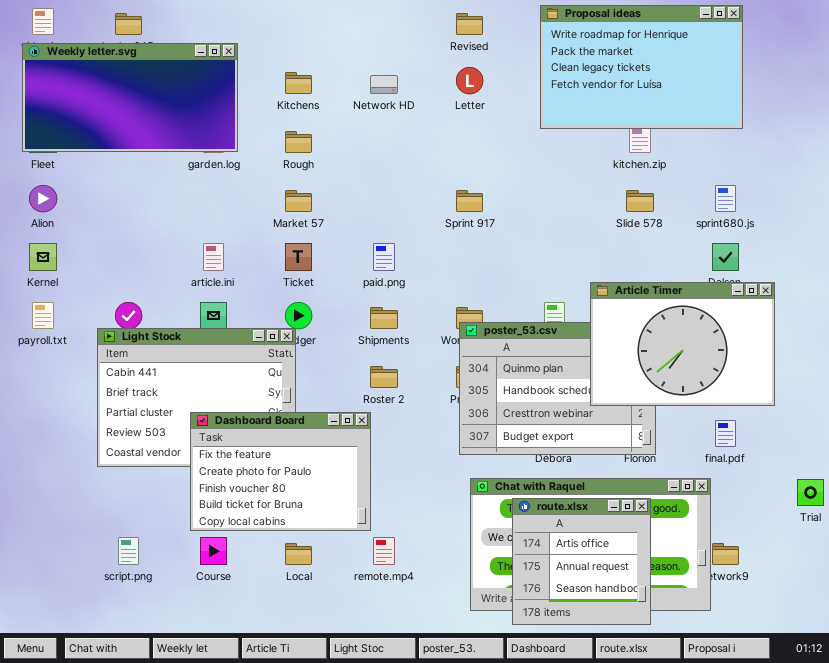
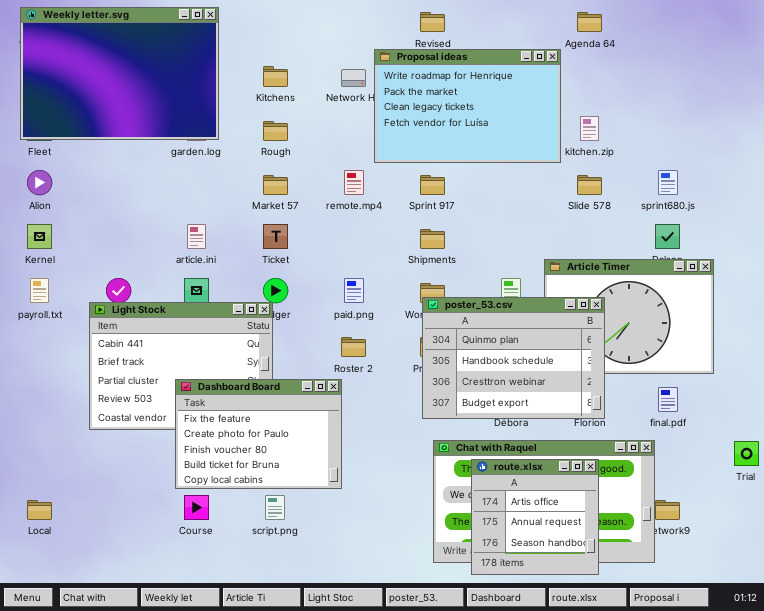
Proposal ideas: [540,5,743,129] -> [374,49,561,163], moved
Weekly letter.svg: [22,43,238,152] -> [20,7,219,140], resized
paid.png: [373,243,395,271] -> [344,278,364,303], moved
Shipments: [370,307,398,329] -> [420,229,445,249], moved
poster_53.csv: [459,322,656,455] -> [422,297,605,419], raised
script.png: [118,537,139,565] -> [265,495,285,520], moved
remote.mp4: [373,537,395,565] -> [344,170,364,195], moved
Local: [285,543,312,565] -> [27,500,52,520], moved

